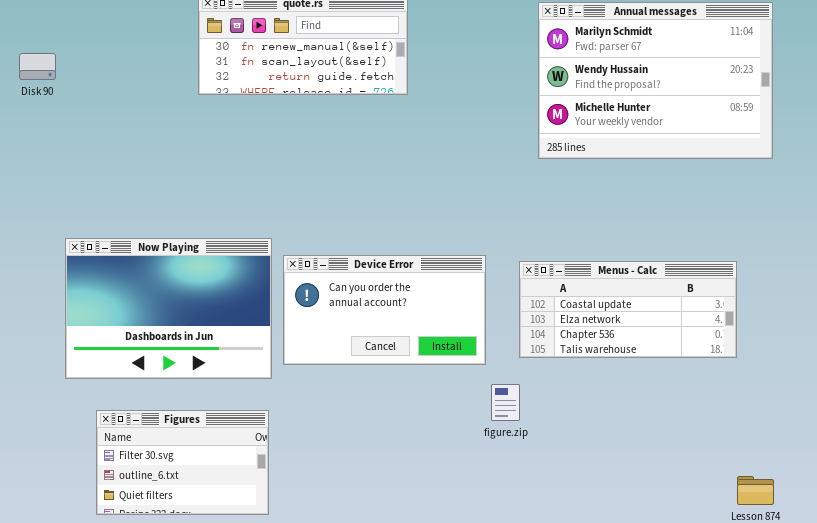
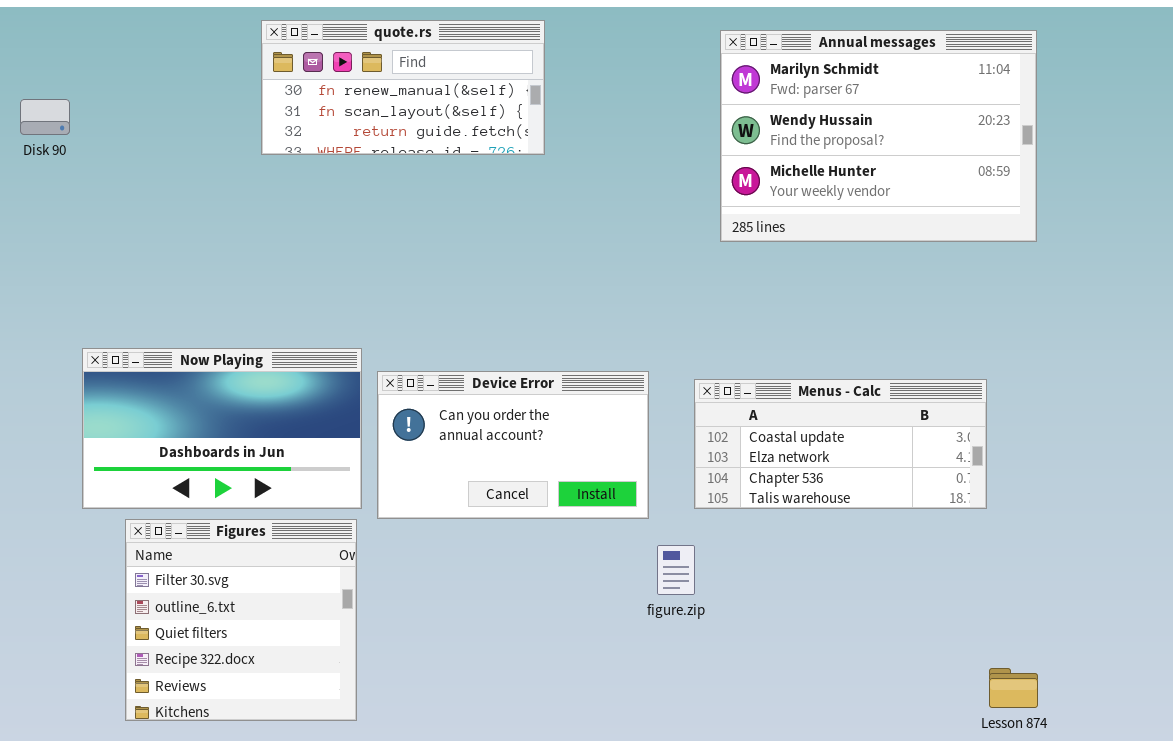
Now Playing: [65,238,272,379] -> [82,348,362,509], resized
Figures: [96,410,269,515] -> [125,519,357,721], resized

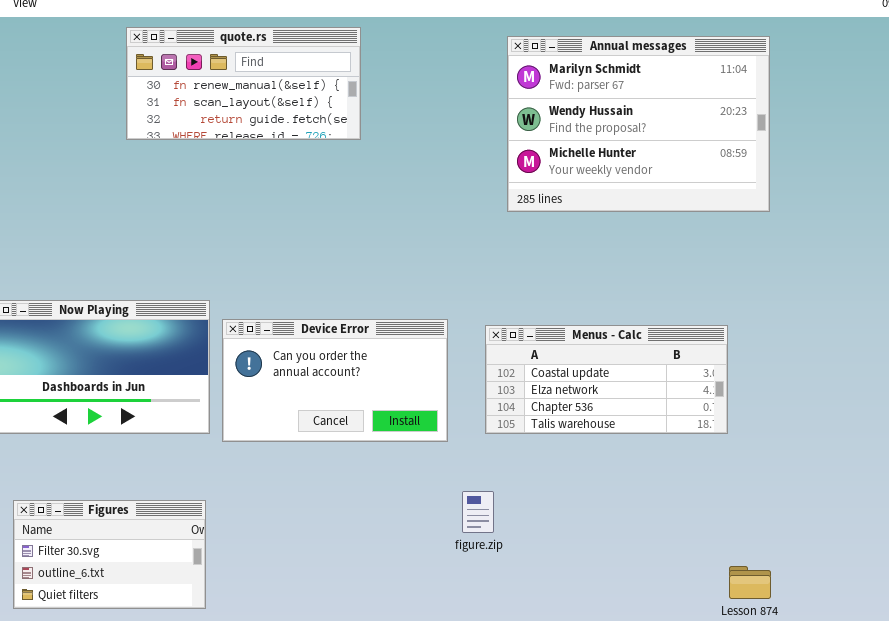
Figures: [125,519,357,721] -> [13,500,206,609], resized
figure.zip: [657,545,695,595] -> [462,491,494,533], moved

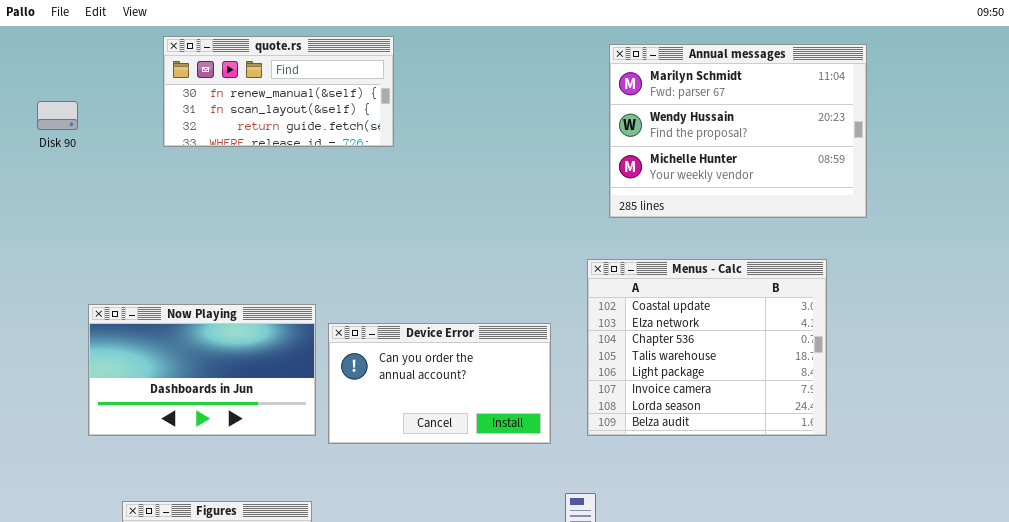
quote.rs: [126,27,361,140] -> [163,36,394,147], moved
Menus - Calc: [485,325,728,434] -> [587,259,827,436], resized

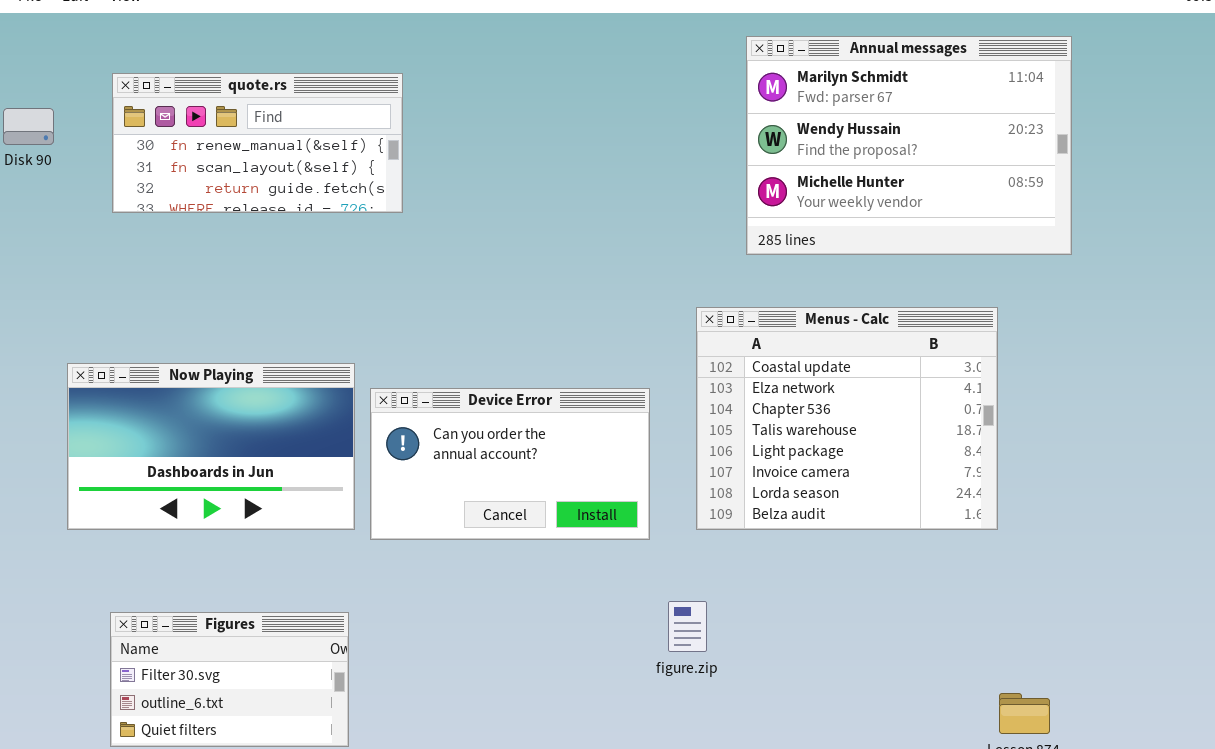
quote.rs: [163,36,394,147] -> [112,73,403,213], moved
Annual messages: [609,44,867,218] -> [746,36,1072,255], moved

